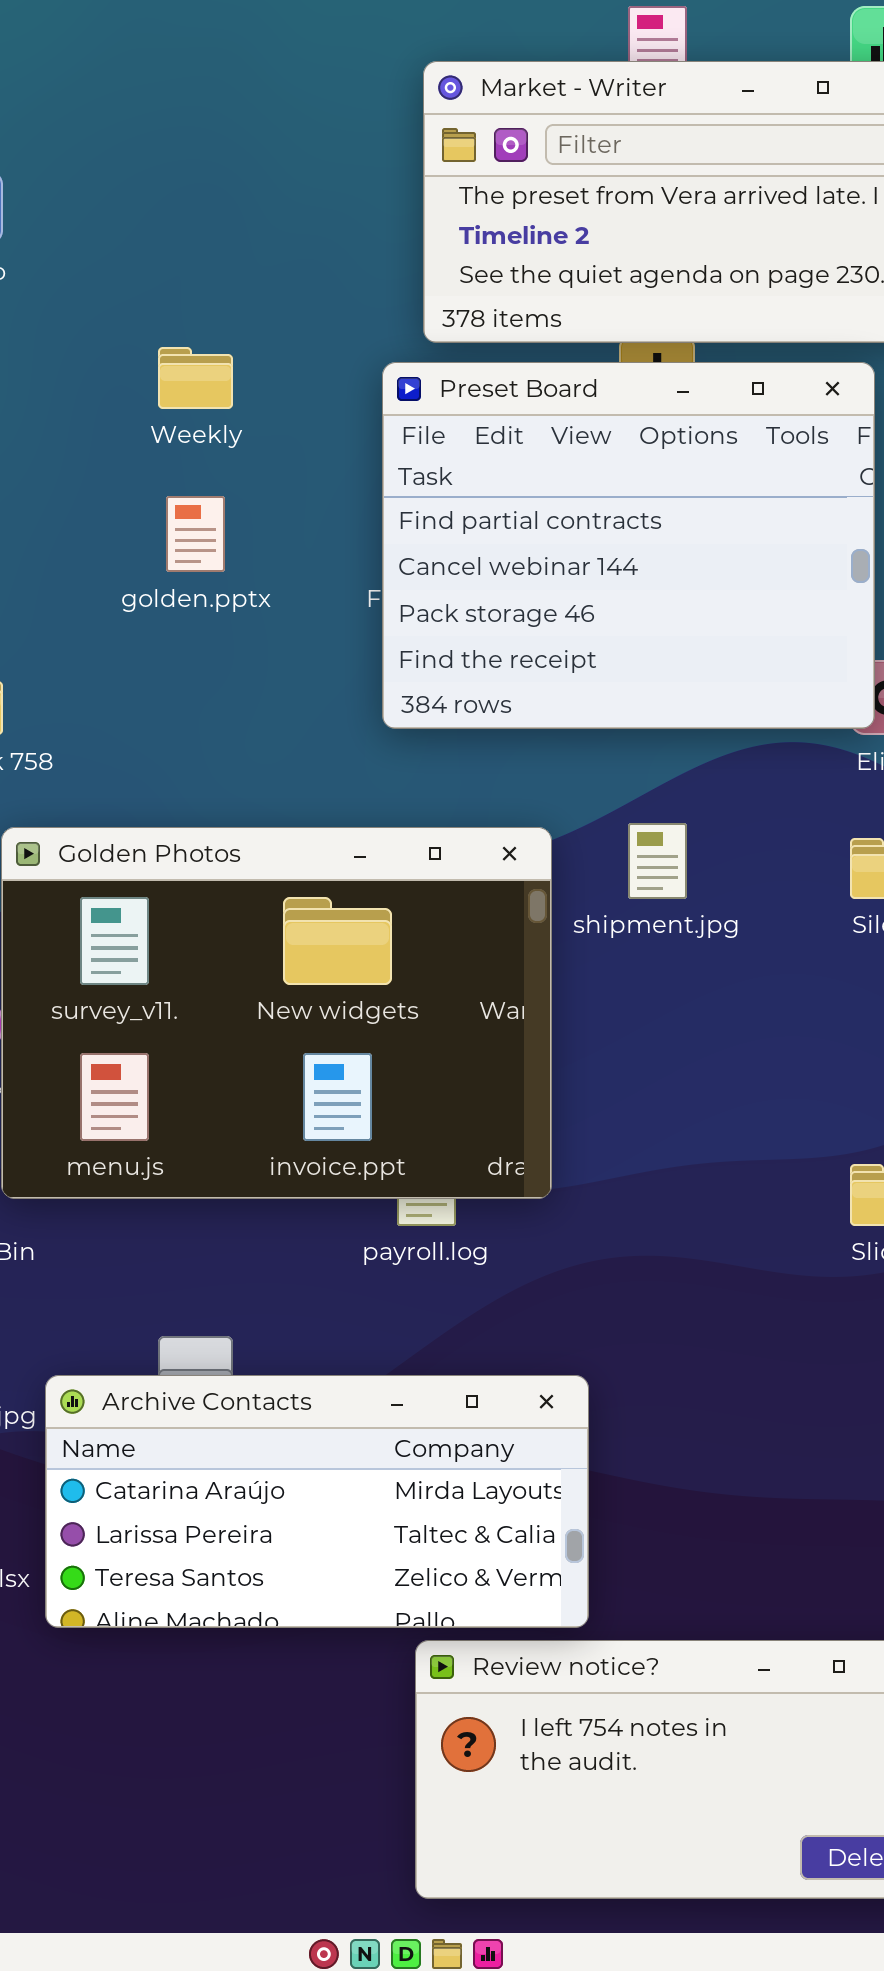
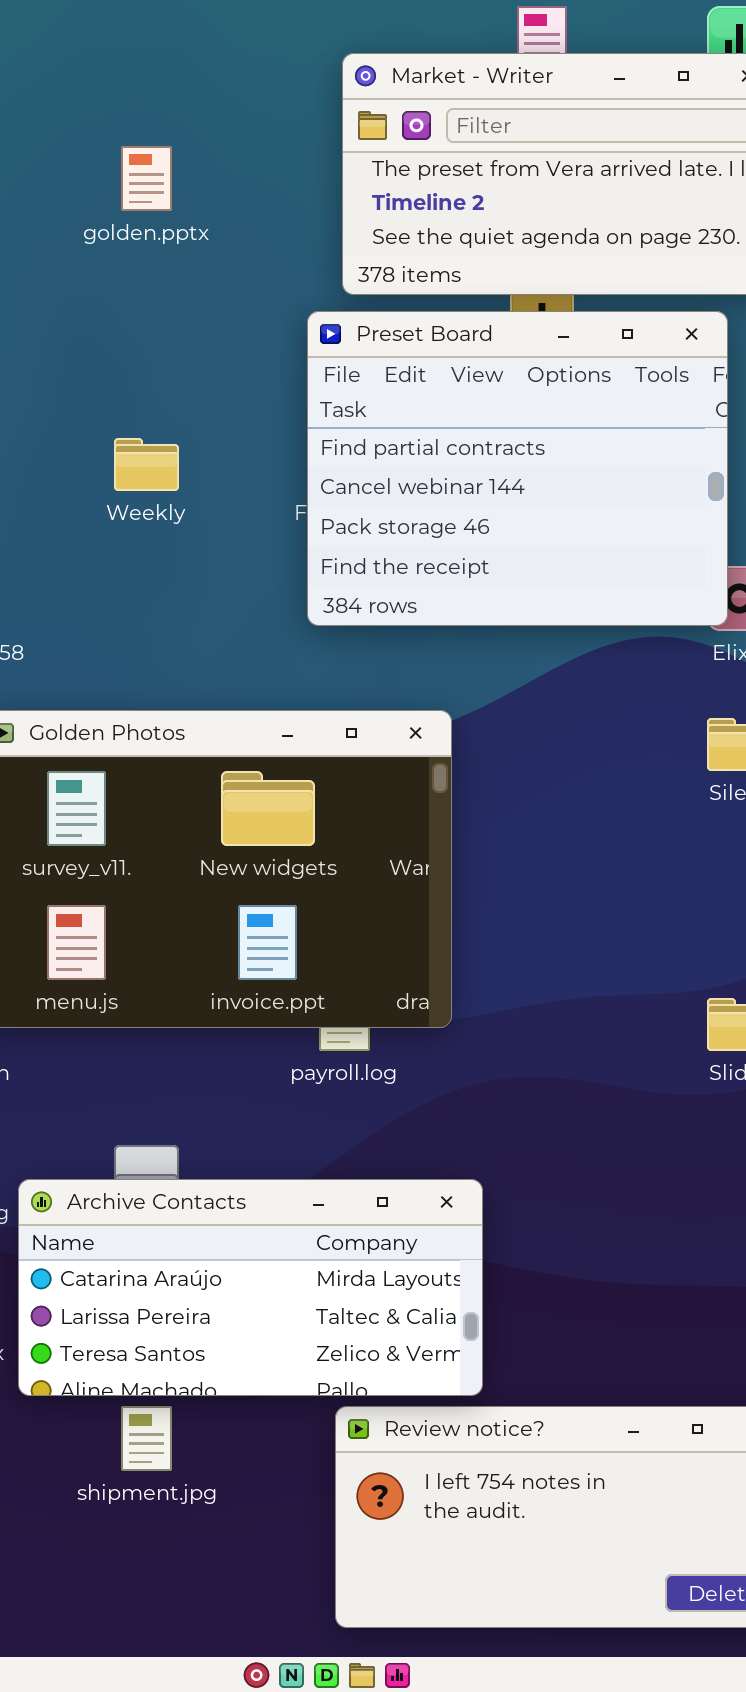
Weekly: [158,347,233,409] -> [114,438,179,491], moved
golden.pptx: [166,496,225,572] -> [121,146,172,211], moved
shipment.jpg: [628,823,687,899] -> [121,1406,172,1471], moved

